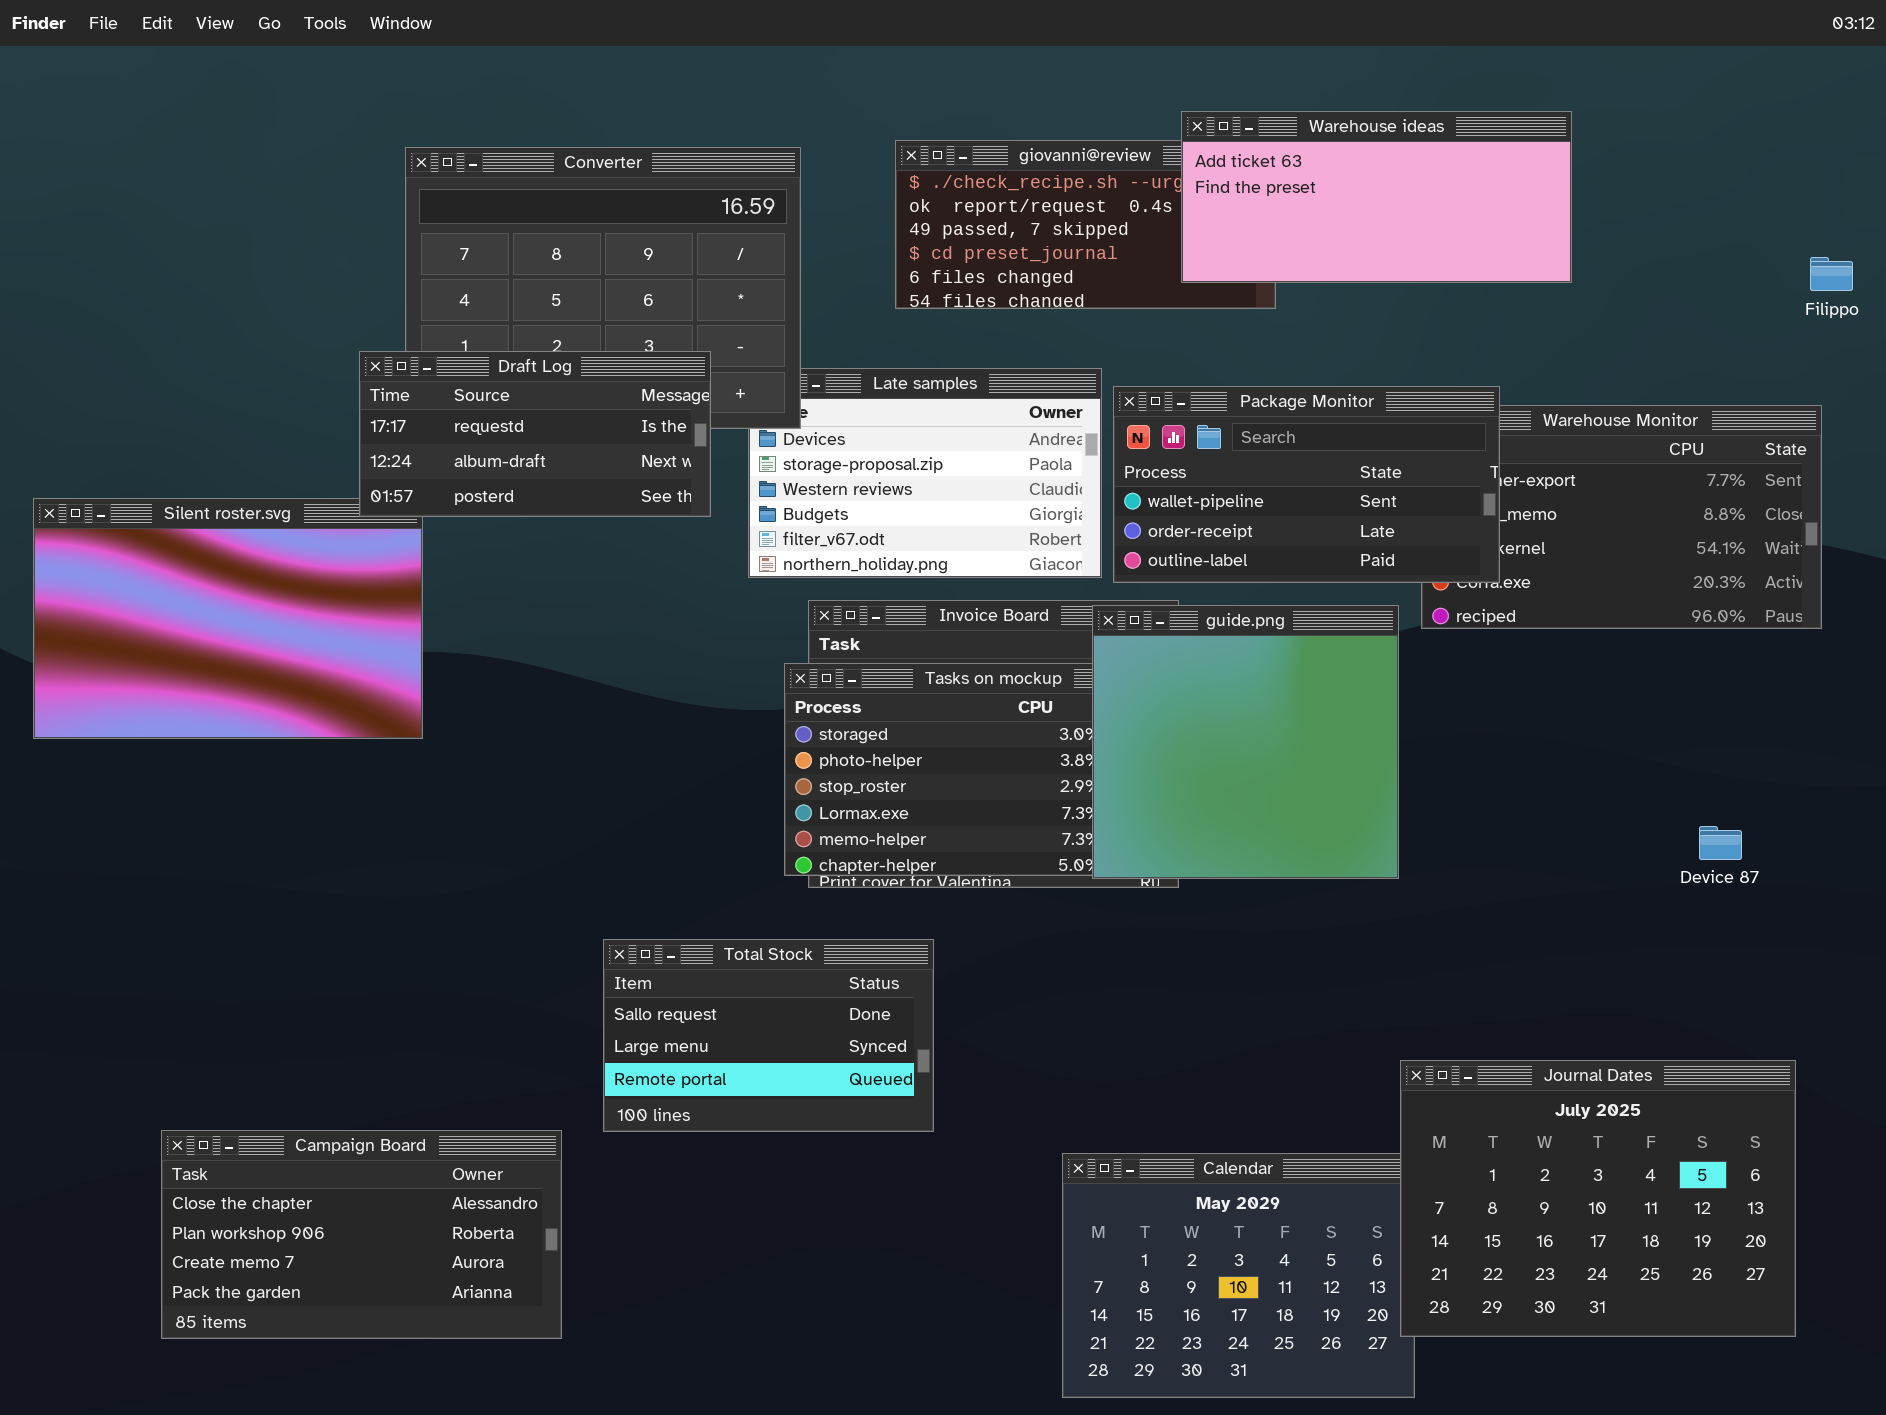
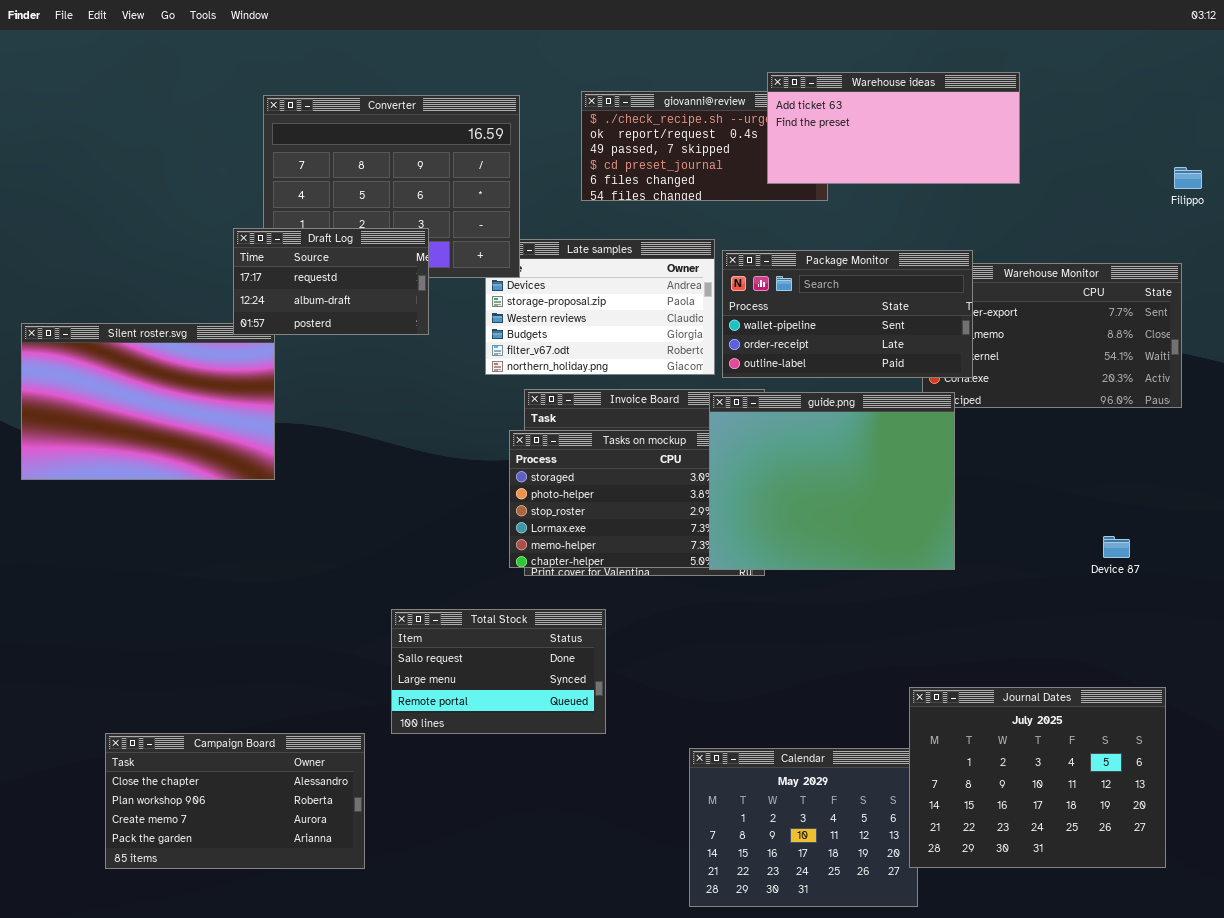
Draft Log: [359,351,711,517] -> [233,228,429,335], resized
guide.png: [1092,605,1399,879] -> [709,392,955,570], resized

